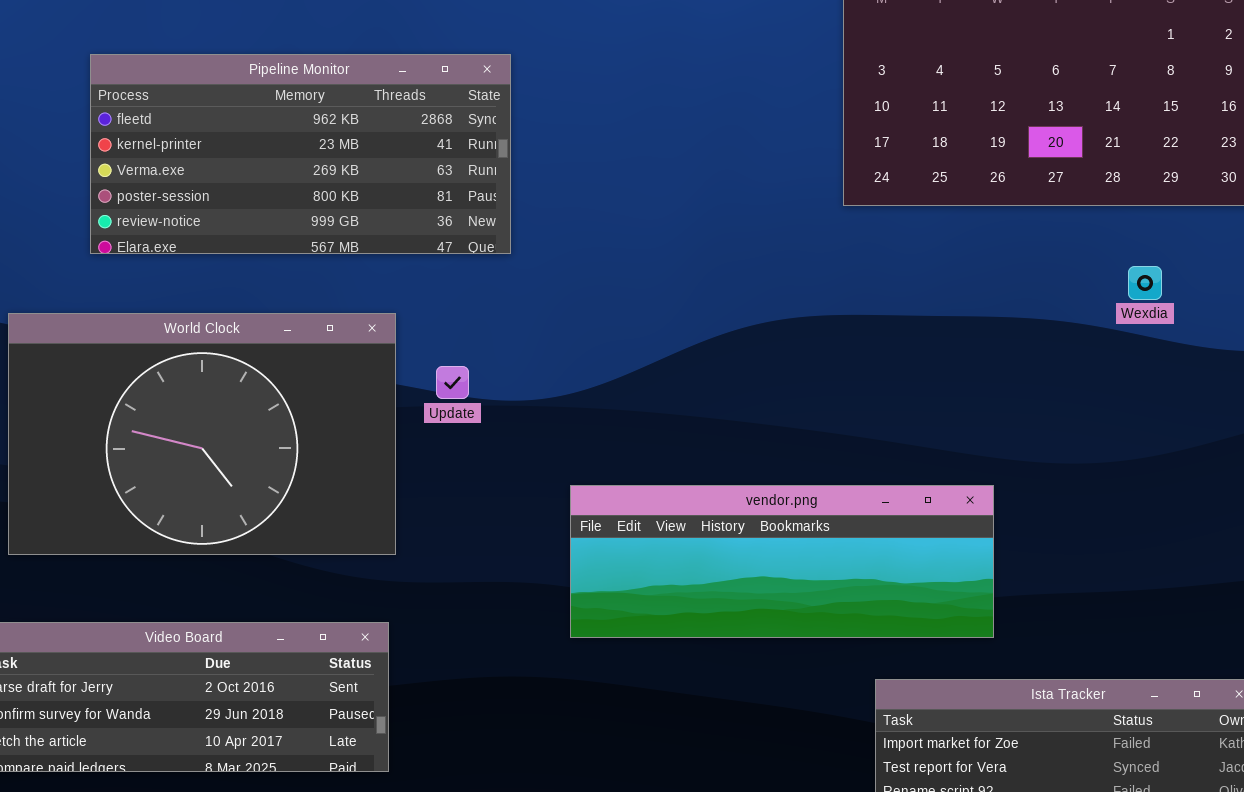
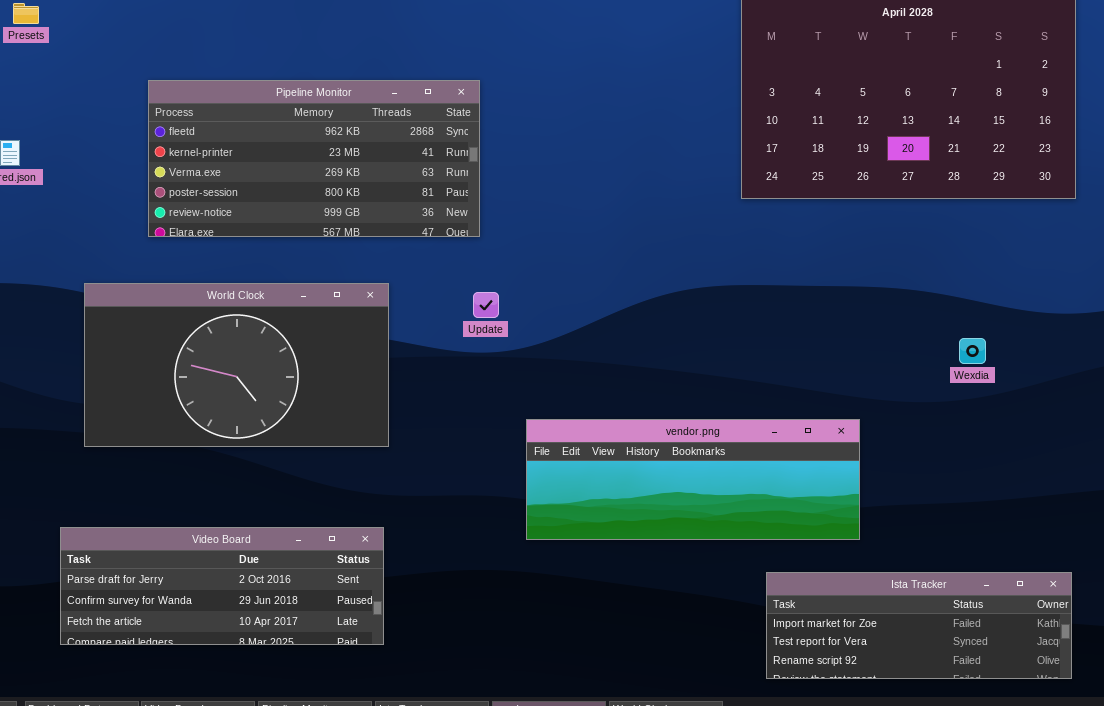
Wexdia: [1128,266,1162,300] -> [959,338,986,364], moved
World Clock: [8,313,396,555] -> [84,283,389,447], resized
Update: [436,366,469,399] -> [473,292,499,318], moved

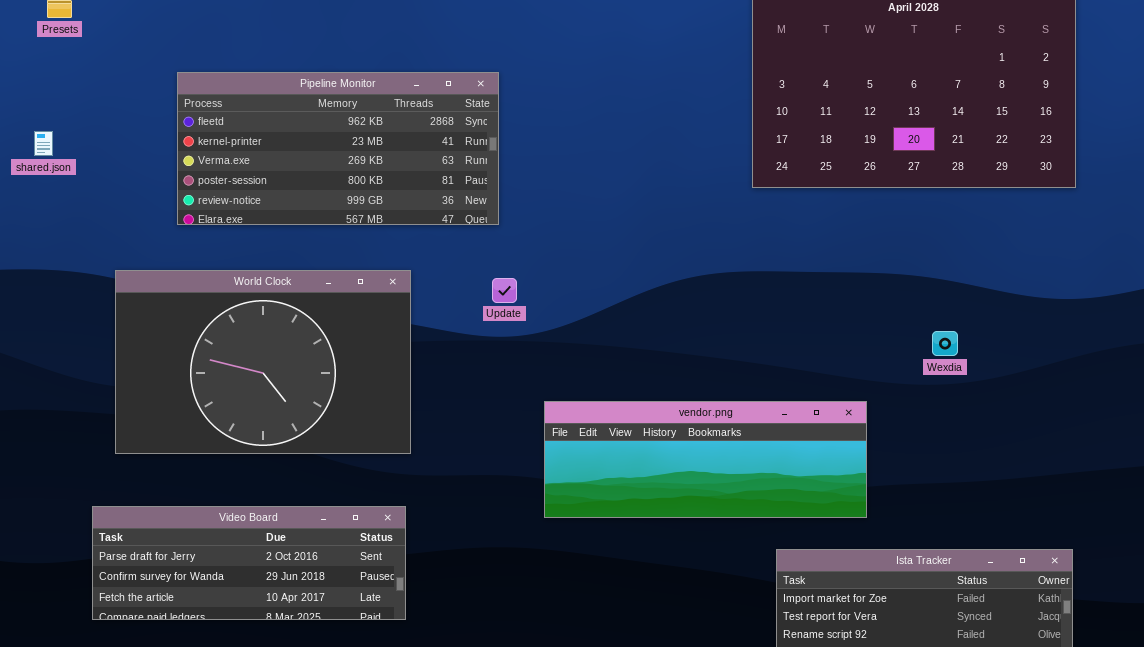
World Clock: [84,283,389,447] -> [115,270,411,454], resized
Wexdia: [959,338,986,364] -> [932,331,958,356], moved

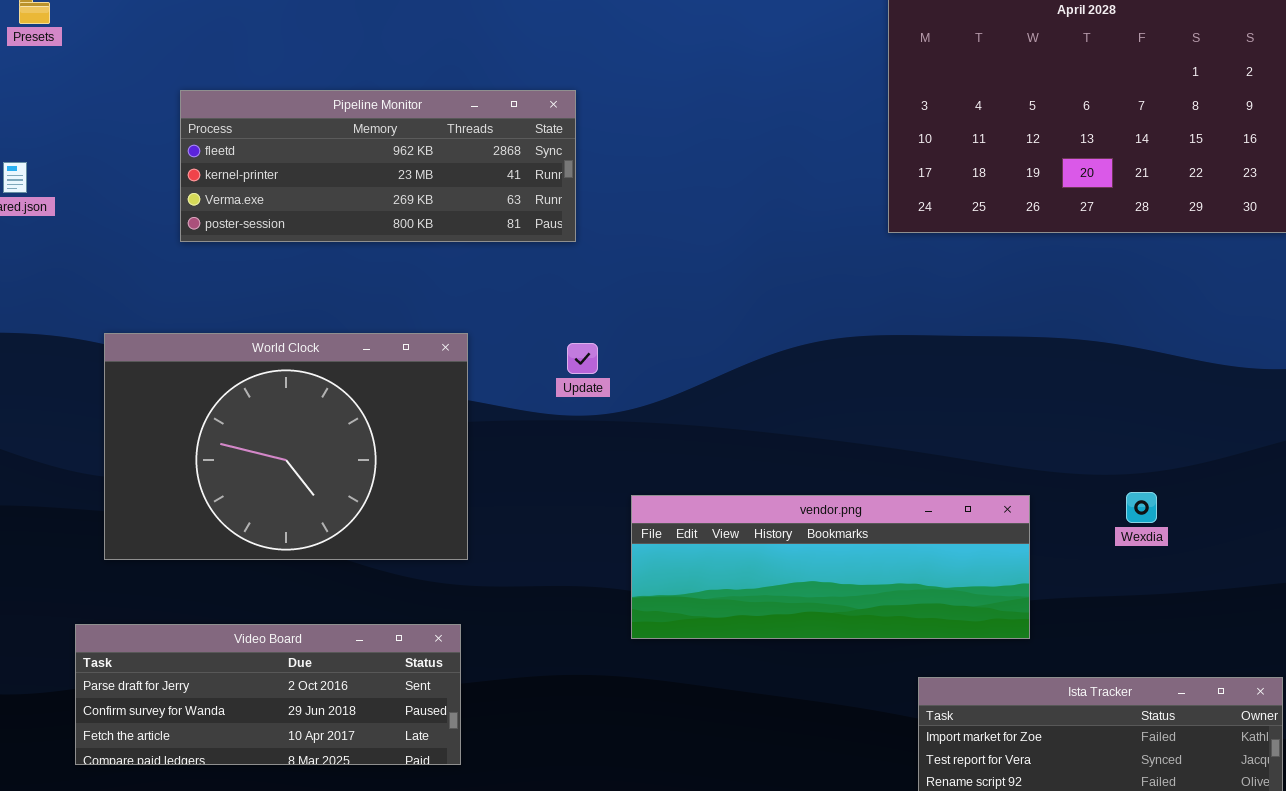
Pipeline Monitor: [177,72,499,225] -> [180,90,576,242], resized
Wexdia: [932,331,958,356] -> [1126,492,1157,523], moved

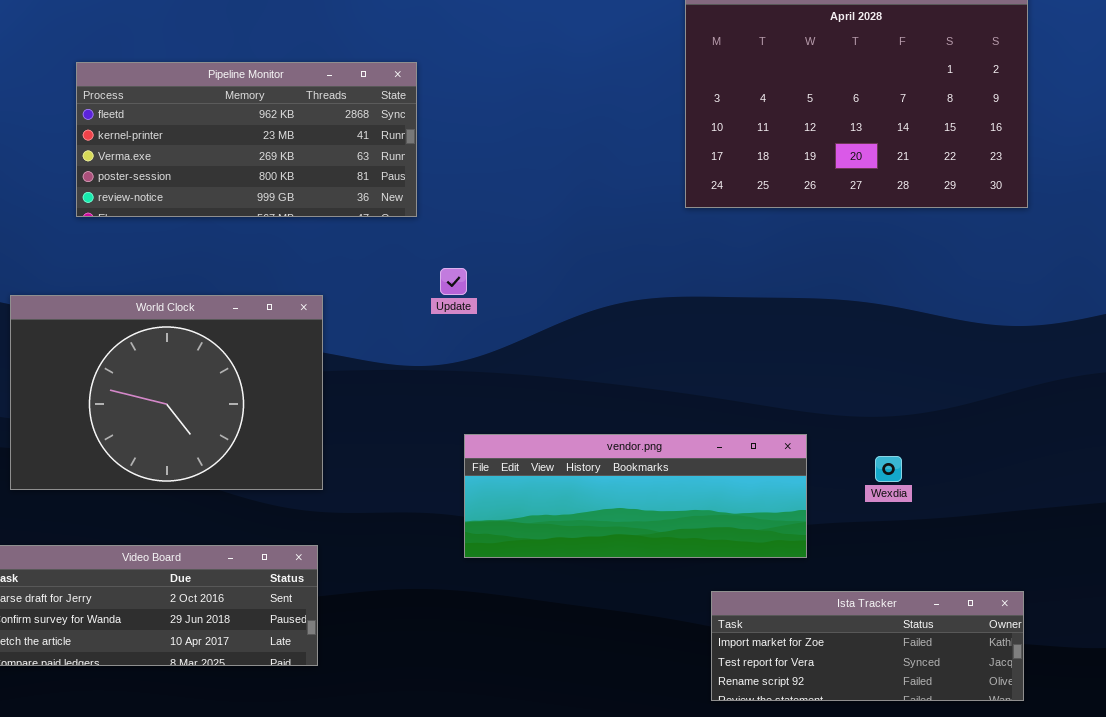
Pipeline Monitor: [180,90,576,242] -> [76,62,417,217], resized
Update: [567,343,598,374] -> [440,268,467,295], moved
Wexdia: [1126,492,1157,523] -> [875,456,902,482], moved

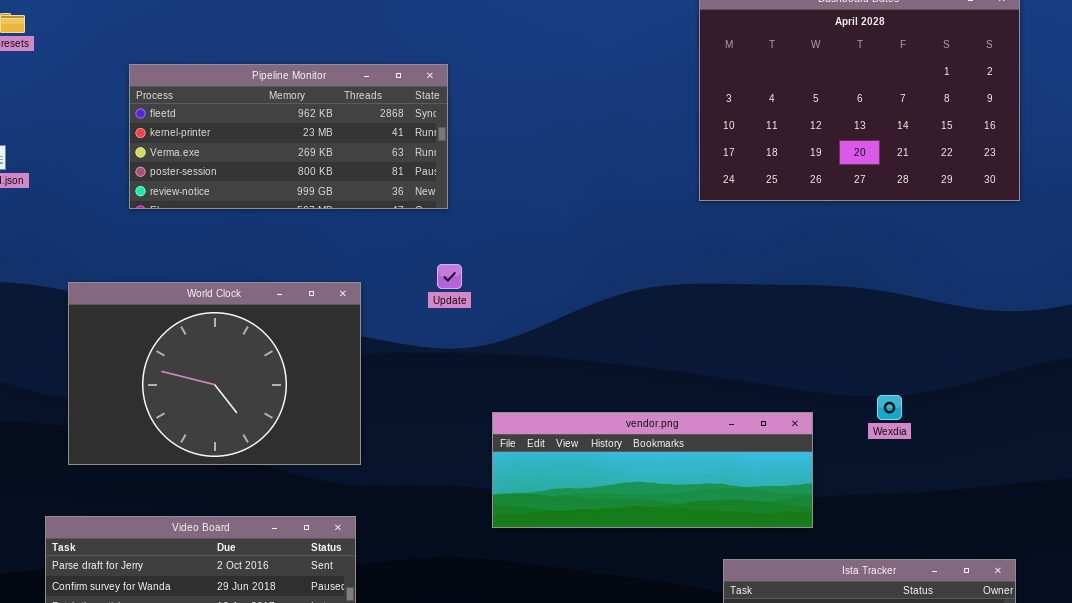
Update: [440,268,467,295] -> [437,264,462,289], moved
Wexdia: [875,456,902,482] -> [877,395,902,420], moved

